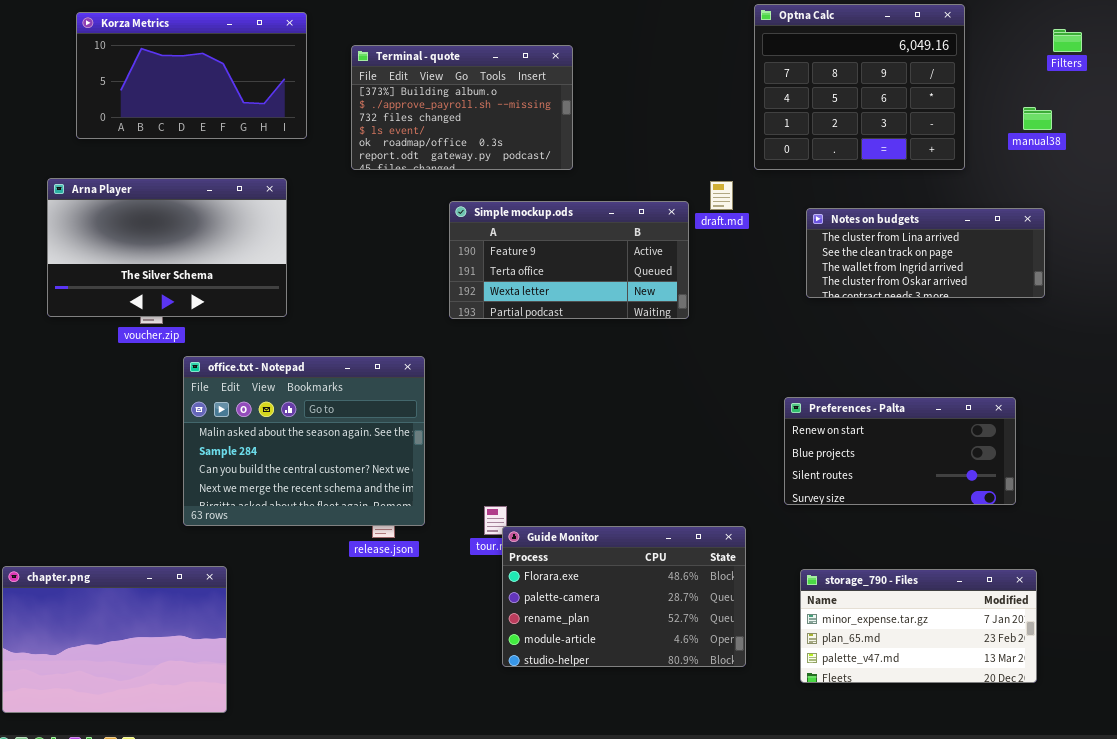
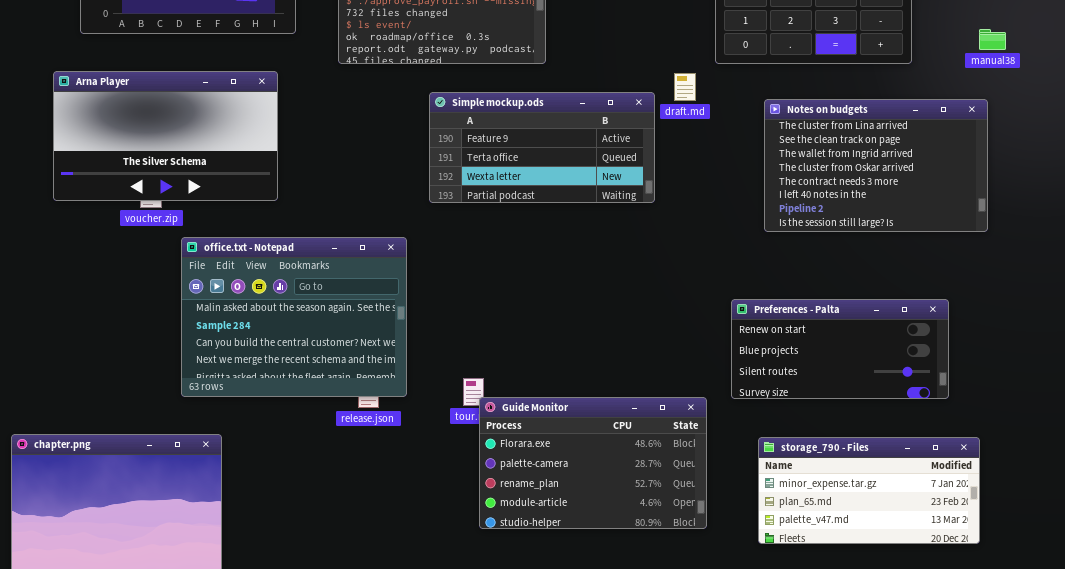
manual38: [1023,107,1052,130] -> [979,29,1006,50], moved
Notes on budgets: [806,208,1045,298] -> [764,99,988,232], resized
Preferences - Palta: [784,397,1016,505] -> [731,299,949,399], moved

